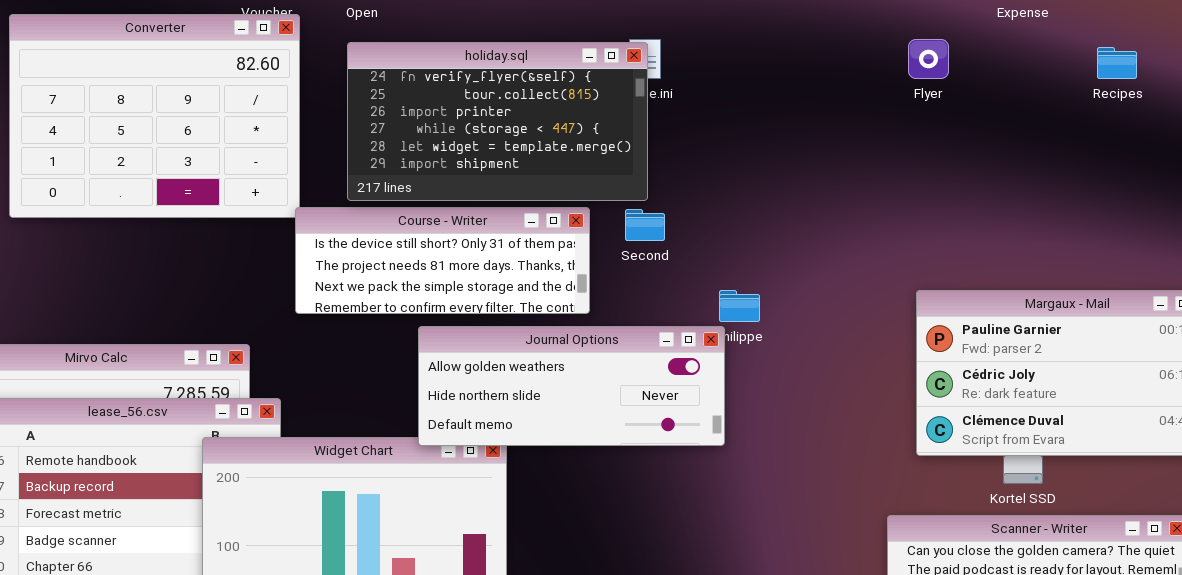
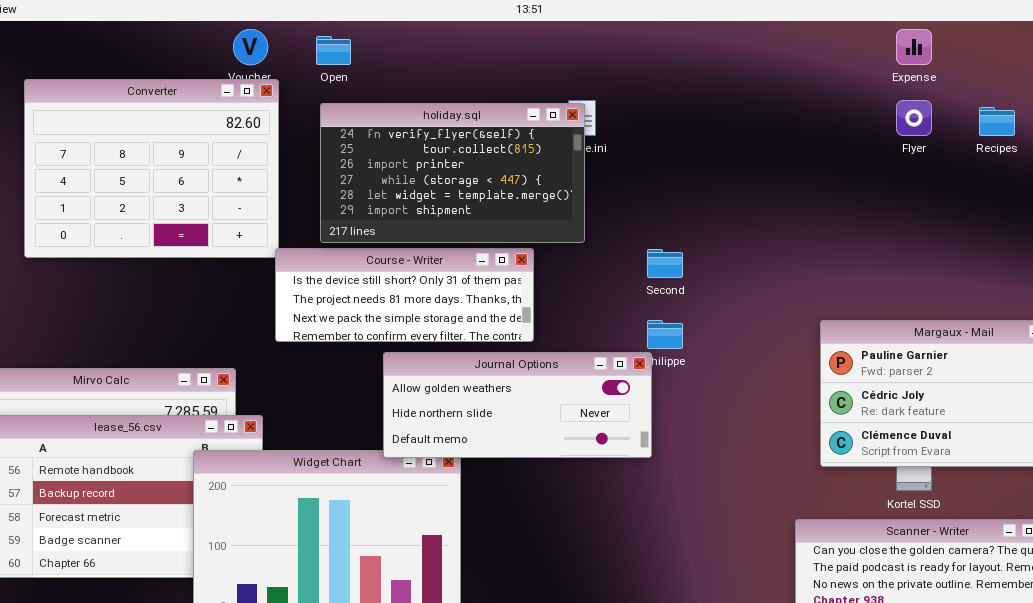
Flyer: [908,39,949,79] -> [896,100,932,136], moved
Second: [625,209,665,241] -> [647,249,683,278], moved

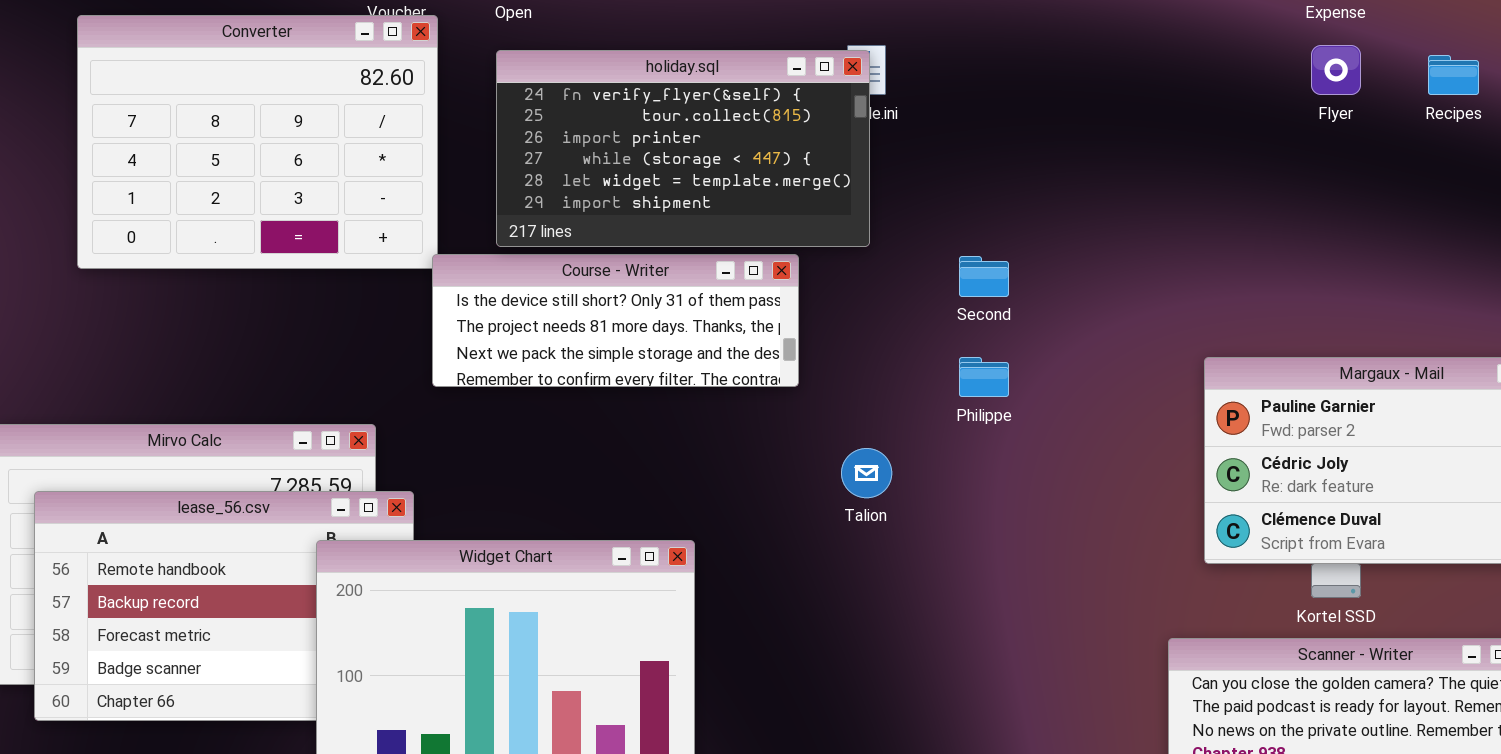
Journal Options: [383,352,652,458] -> none, closed

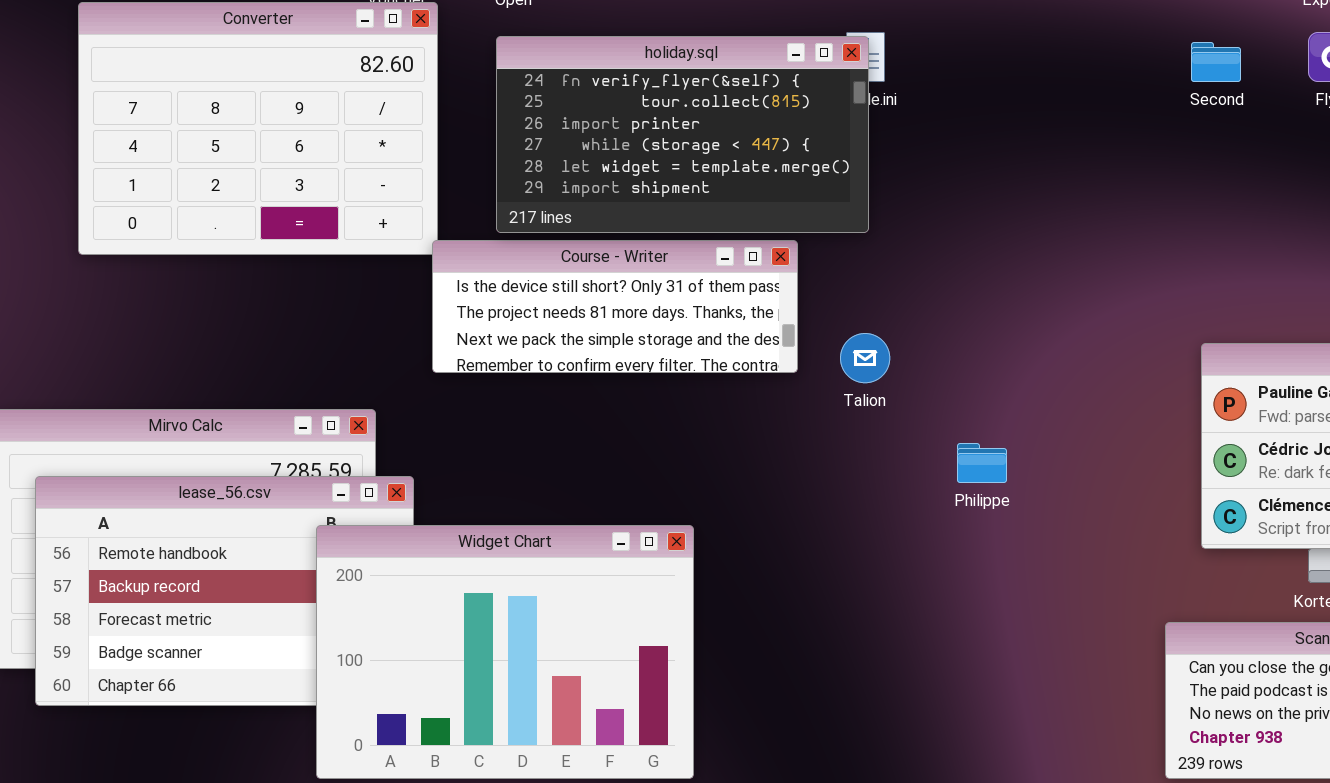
Second: [959,256,1009,297] -> [1191,42,1241,82], moved
Philippe: [959,357,1009,397] -> [957,443,1007,483], moved
Talion: [841,448,892,498] -> [840,333,890,383], moved

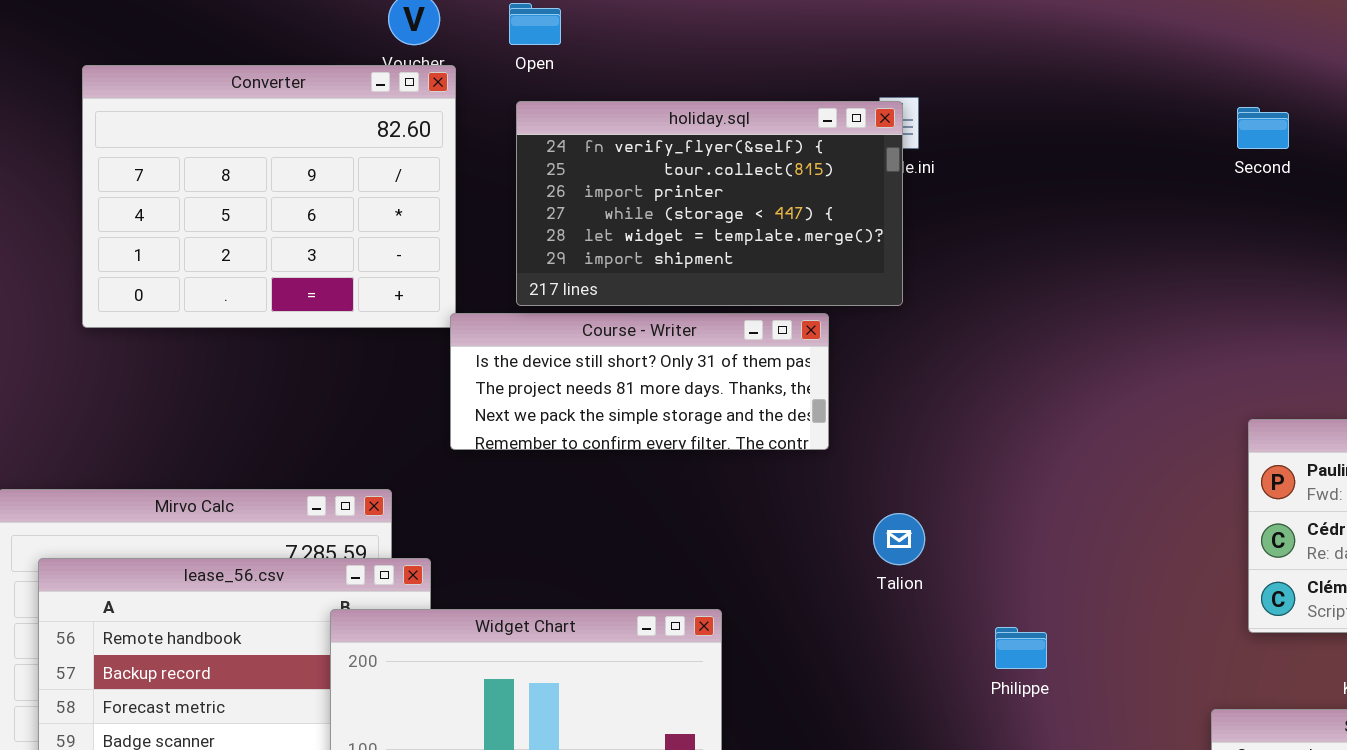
Talion: [840,333,890,383] -> [873,513,925,565], moved
Philippe: [957,443,1007,483] -> [995,627,1047,669], moved

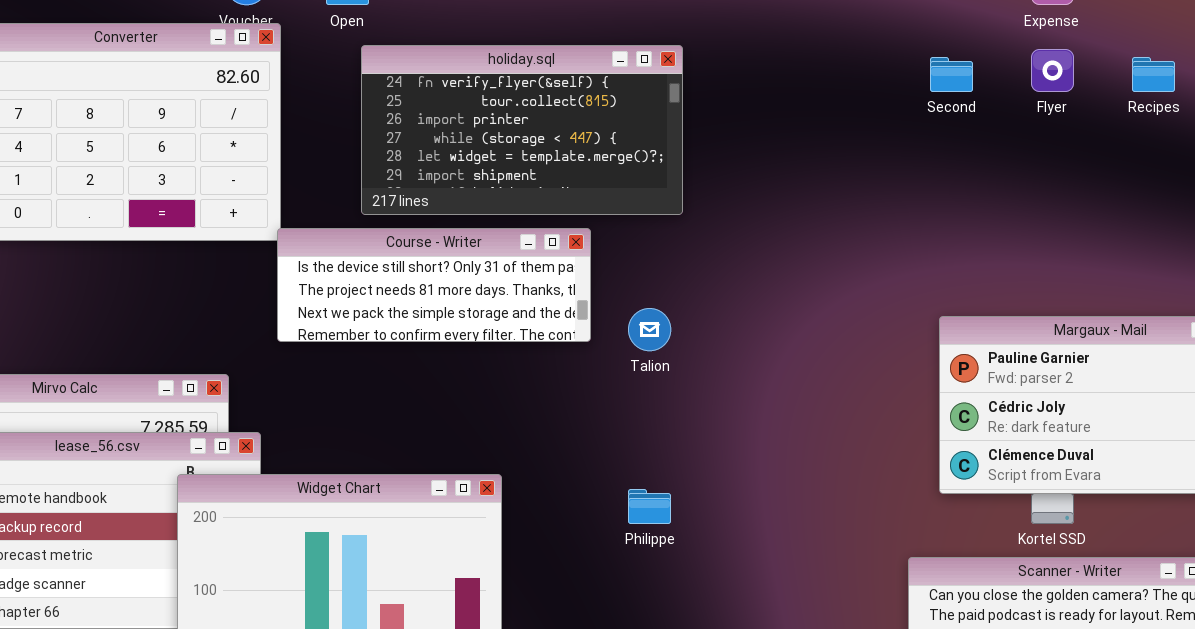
holiday.sql: [516,101,903,306] -> [361,45,683,215], moved
Talion: [873,513,925,565] -> [628,308,671,351], moved
Philippe: [995,627,1047,669] -> [628,489,671,524], moved

